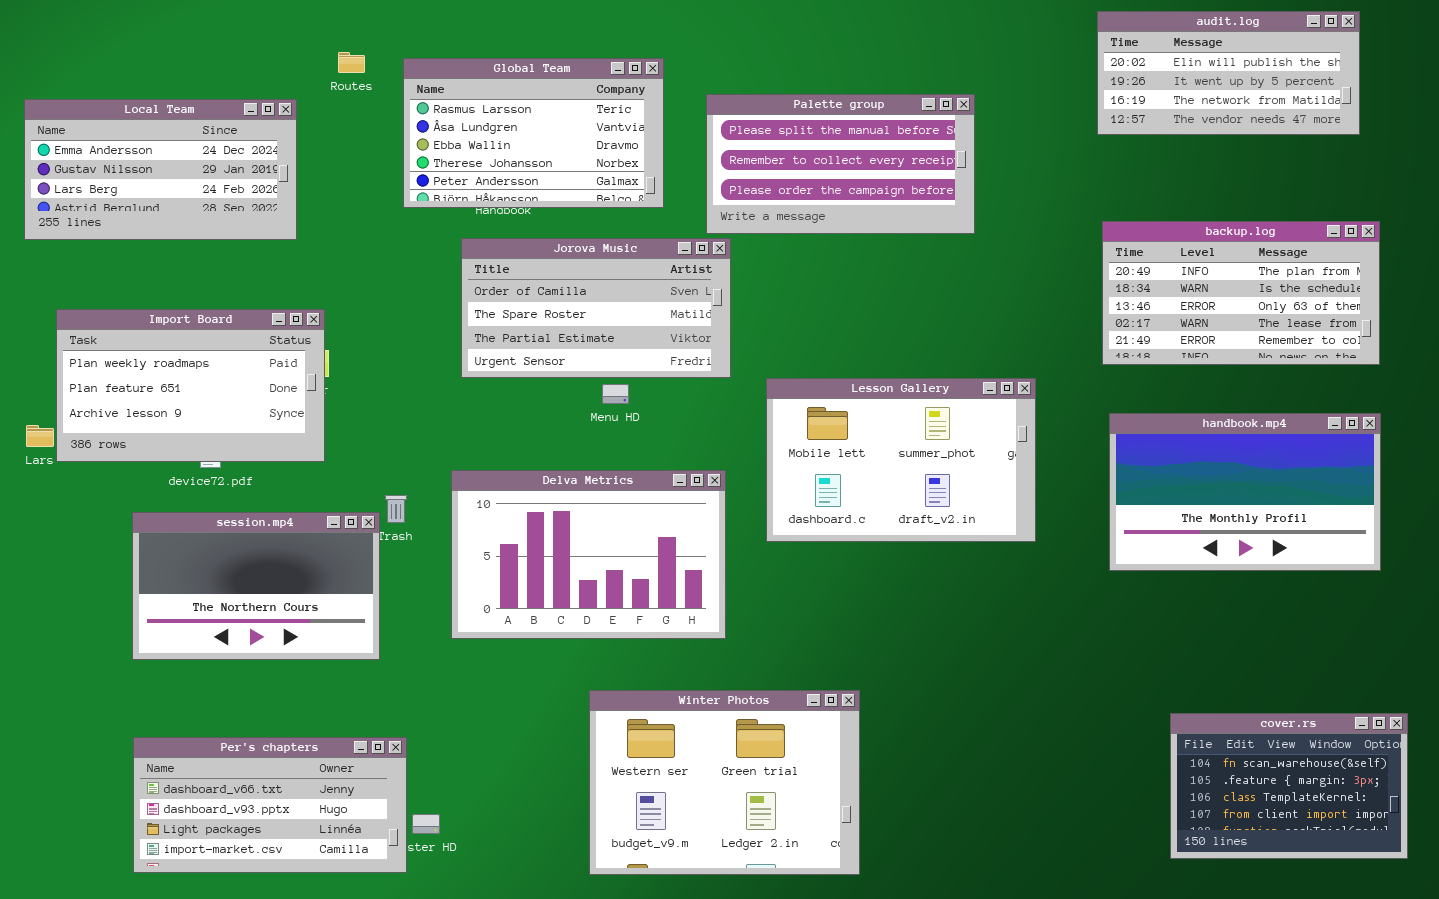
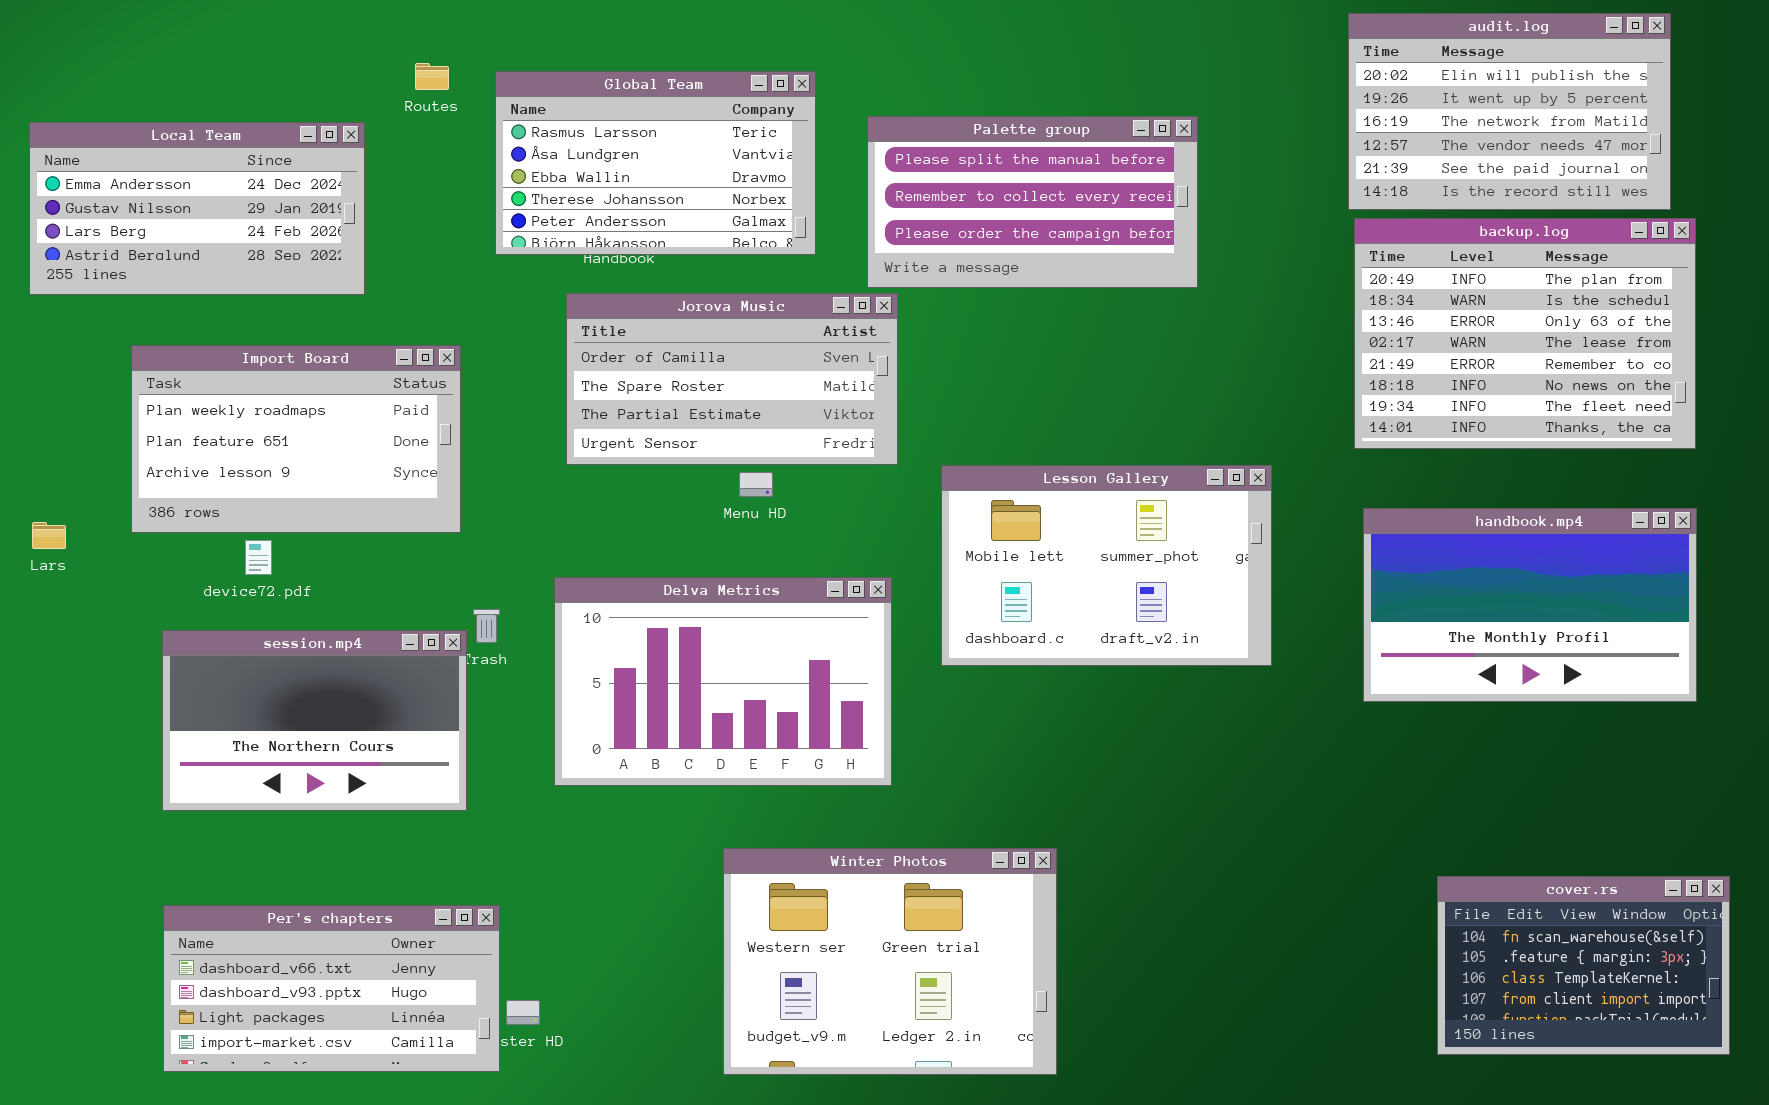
audit.log: [1097,11,1360,135] -> [1348,13,1671,210], resized
backup.log: [1102,221,1380,365] -> [1354,218,1696,449], resized
Import Board: [56,309,325,462] -> [131,345,461,533], moved

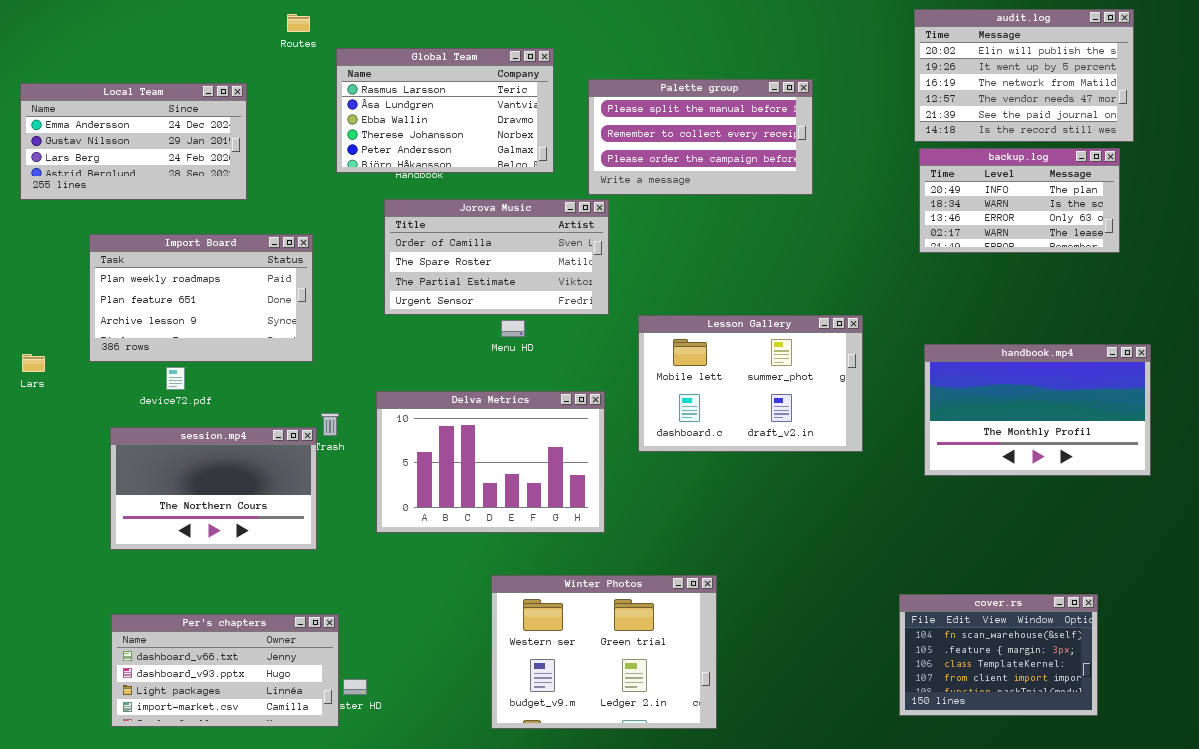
Routes: [415,63,449,90] -> [287,14,310,32], moved
backup.log: [1354,218,1696,449] -> [919,148,1120,253], resized
cover.rs: [1437,876,1730,1055] -> [899,594,1098,716], moved

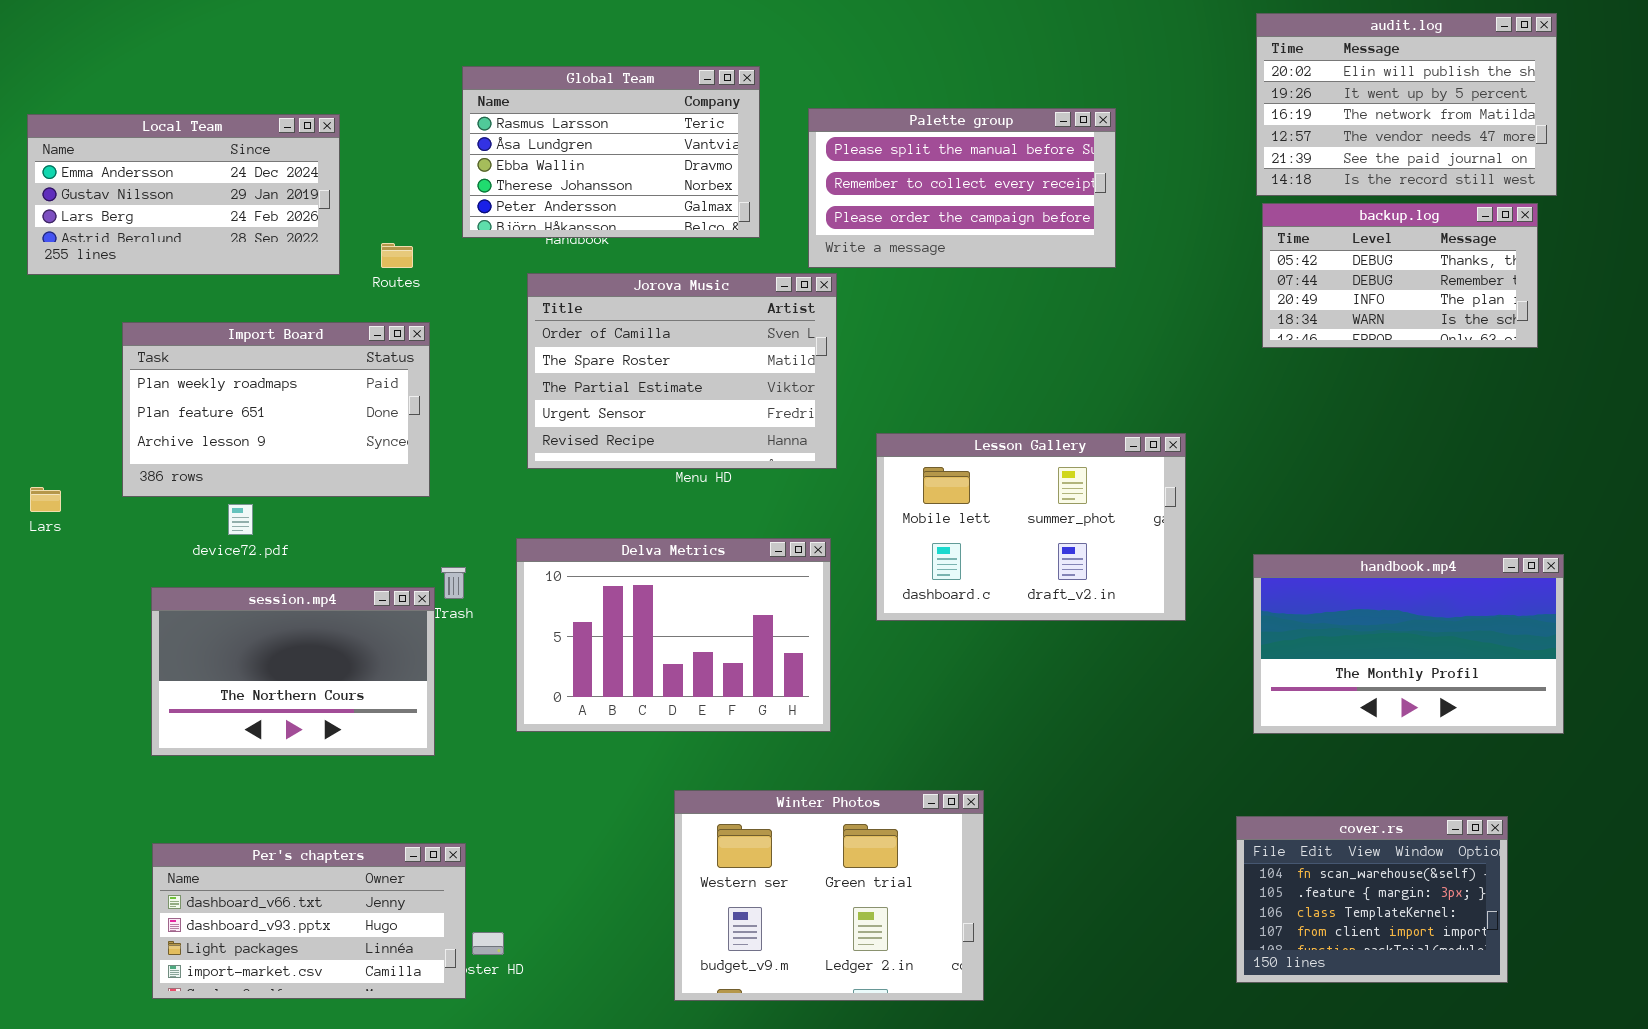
Routes: [287,14,310,32] -> [381,243,413,268], moved
backup.log: [919,148,1120,253] -> [1262,203,1538,348], scrolled up 2 rows
Jorova Music: [384,199,609,315] -> [527,273,837,469], resized
handbook.mp4: [924,344,1151,476] -> [1253,554,1564,734], moved

